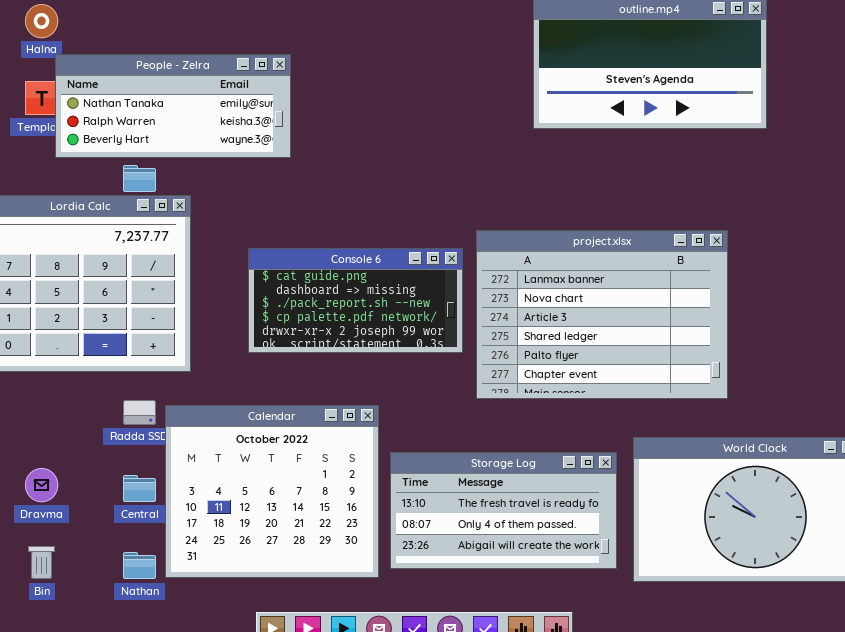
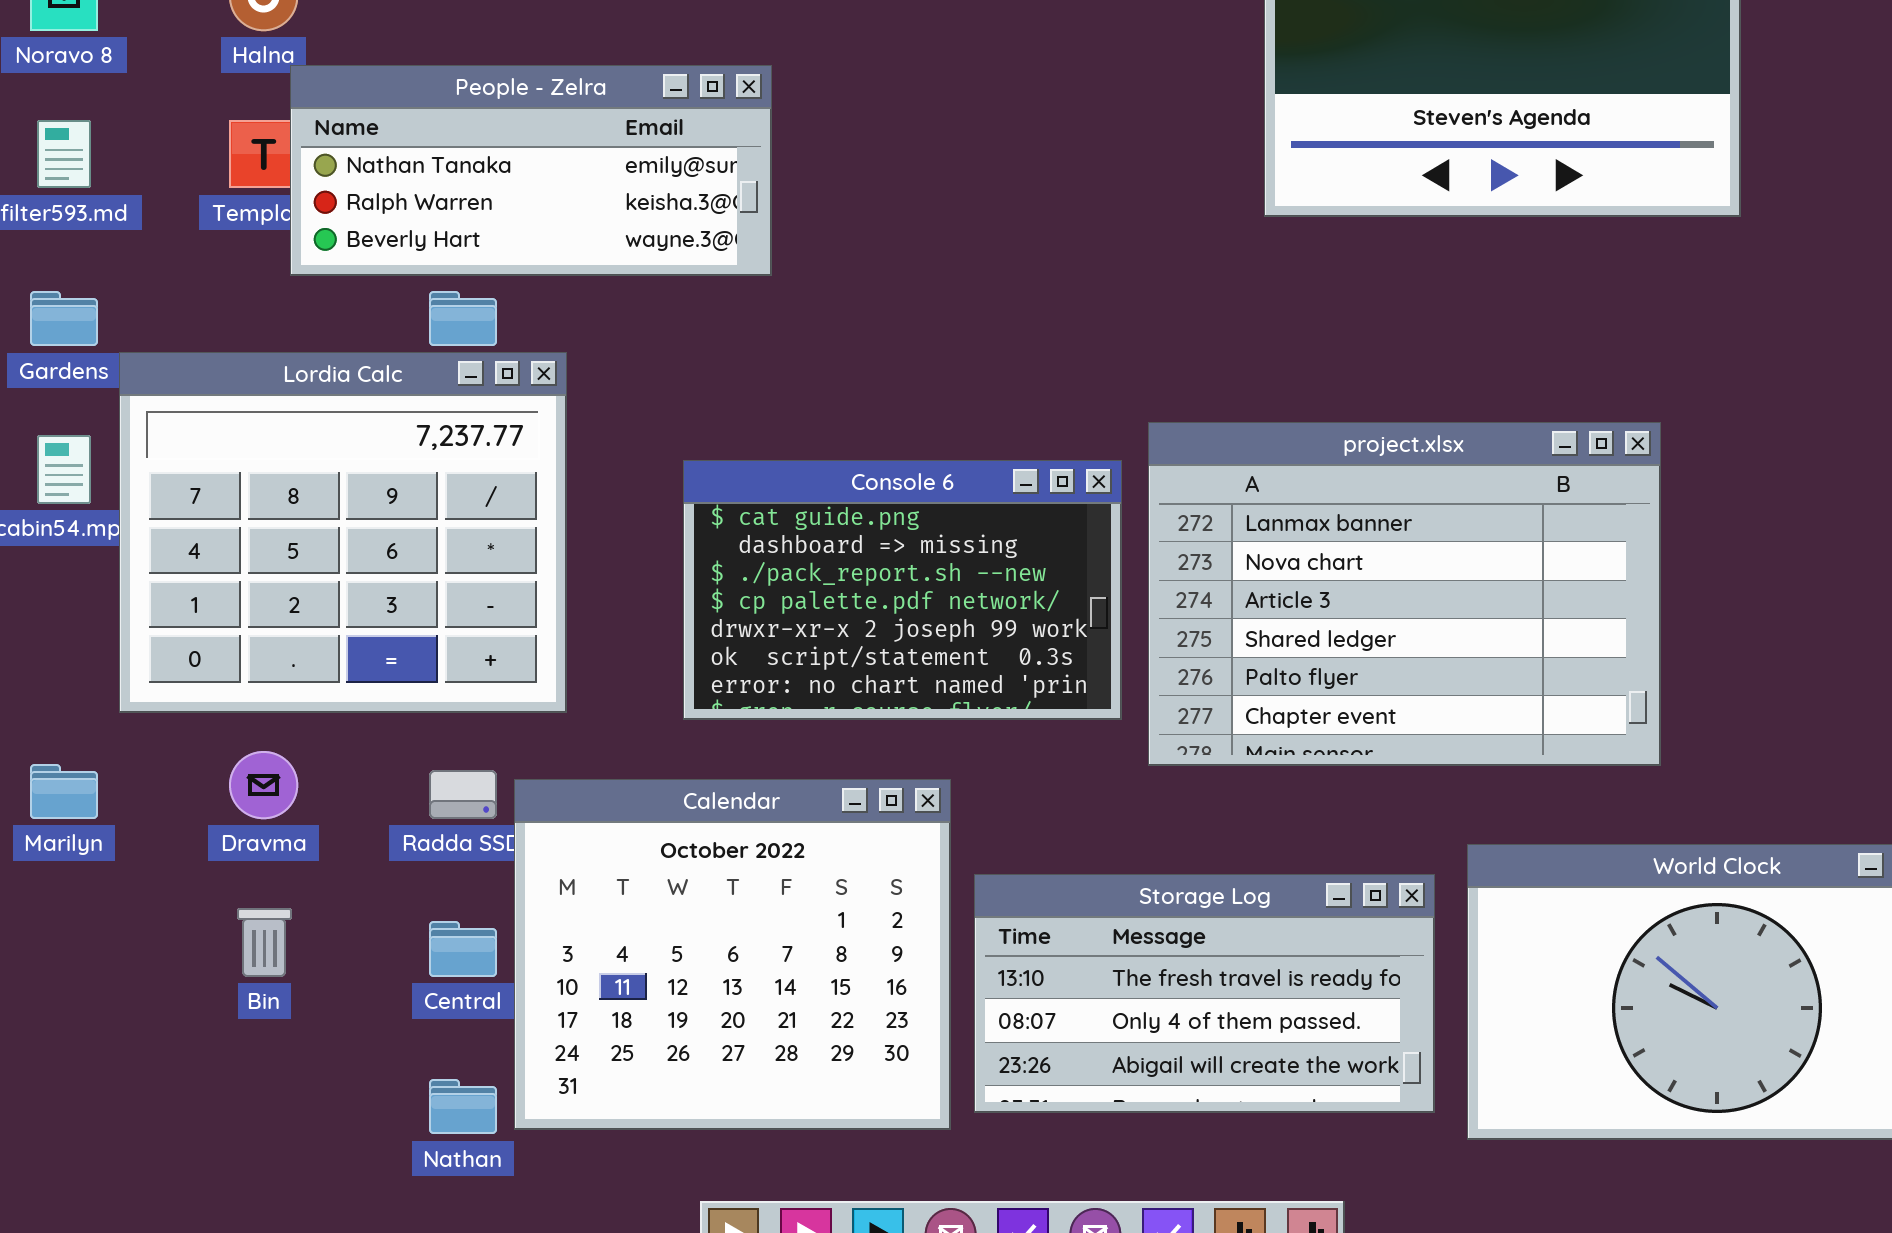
Console 6: [248,248,463,353] -> [683,460,1122,720], resized
Dravma: [25,468,58,502] -> [229,751,298,819], moved
Bin: [28,546,55,579] -> [237,908,292,977], moved

